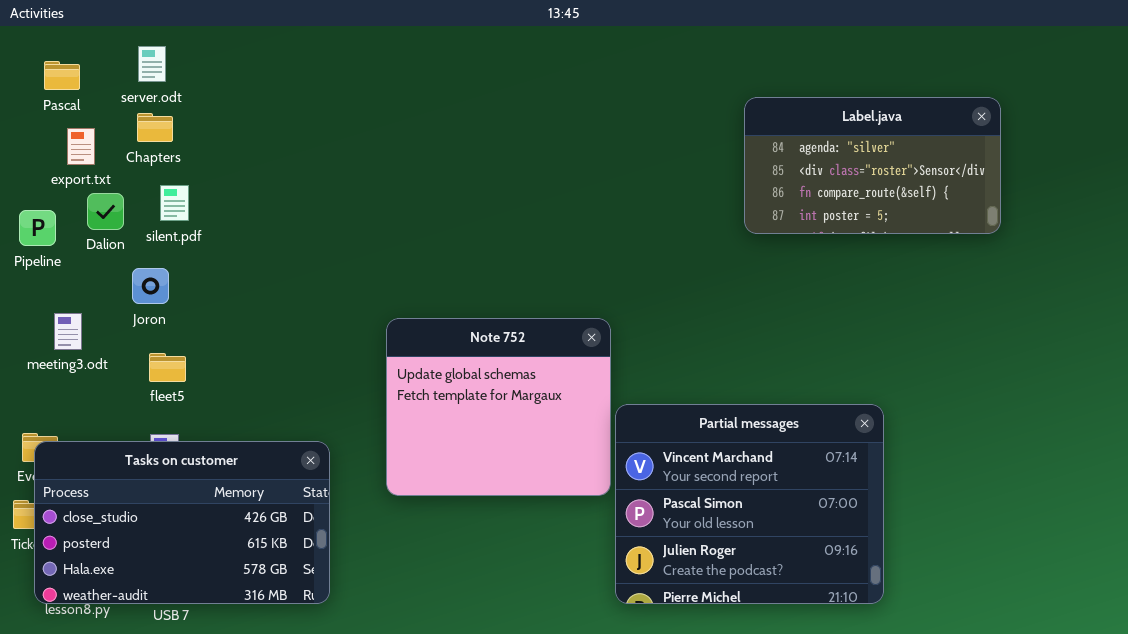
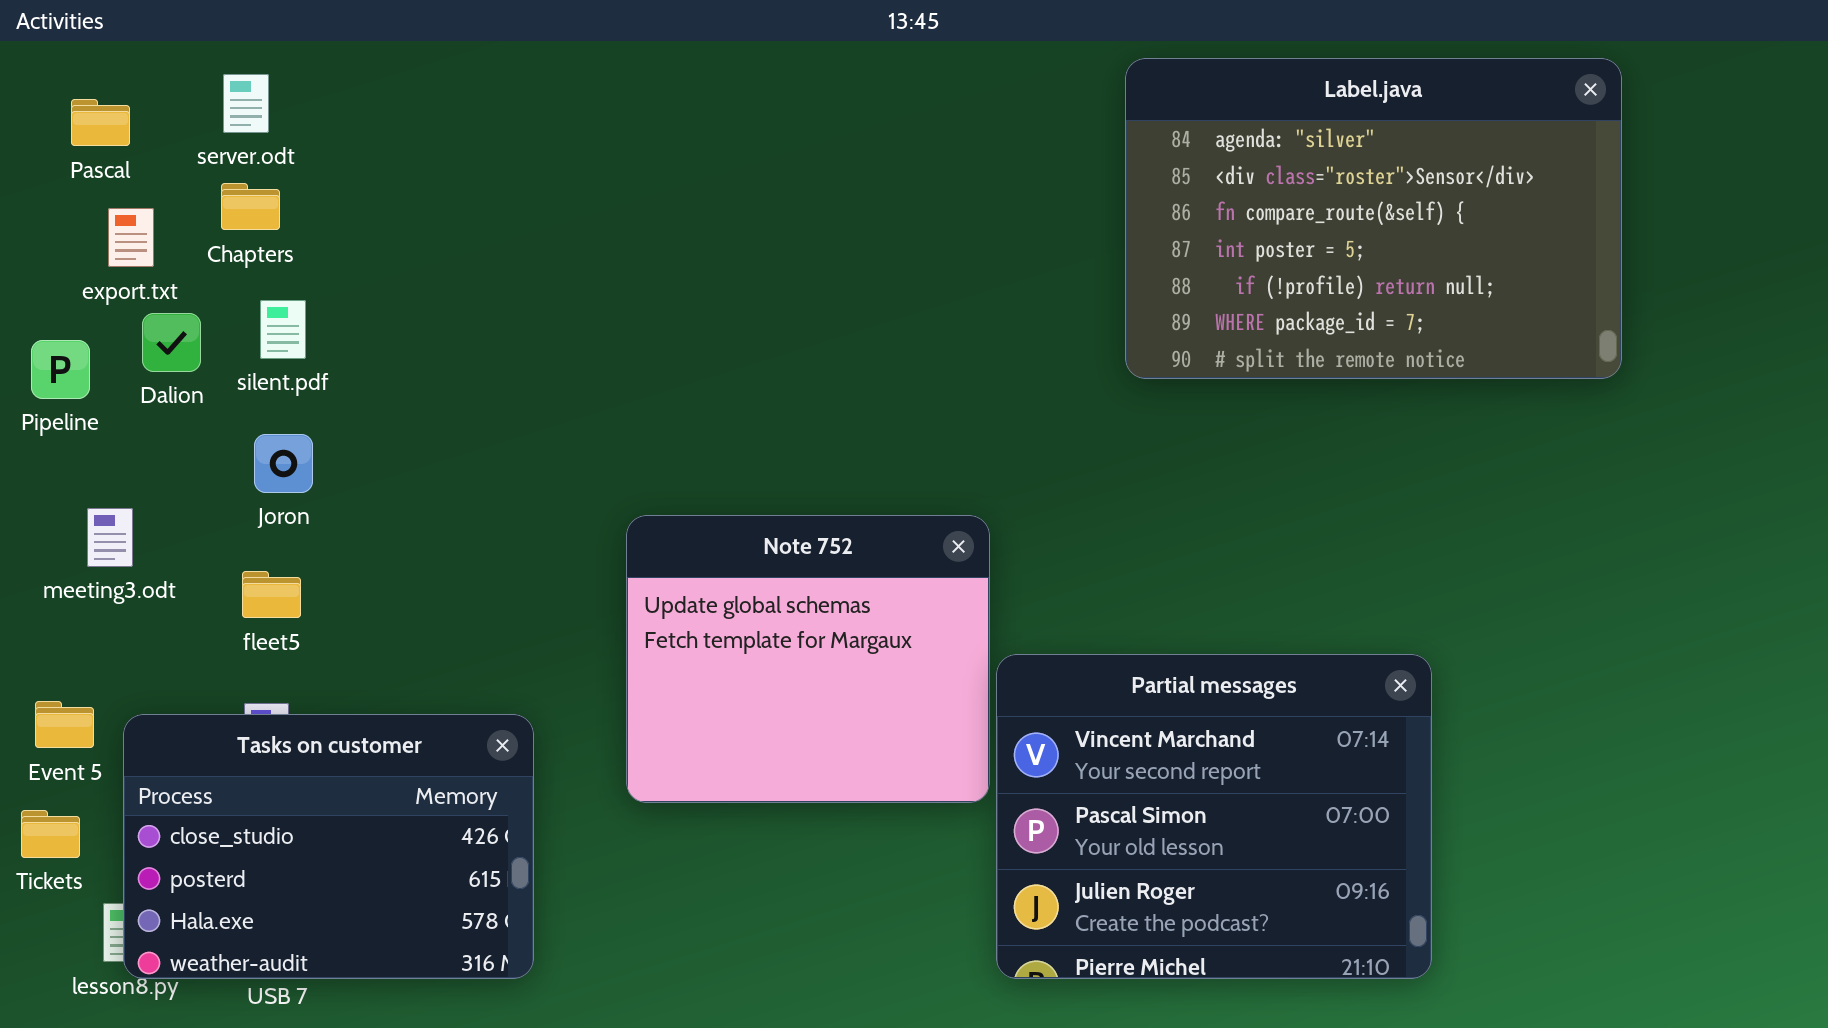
Label.java: [744,97,1001,234] -> [1125,58,1622,379], resized
Joron: [132,268,169,304] -> [254,434,313,493], moved
Tasks on customer: [34,441,330,604] -> [123,714,534,979], resized

